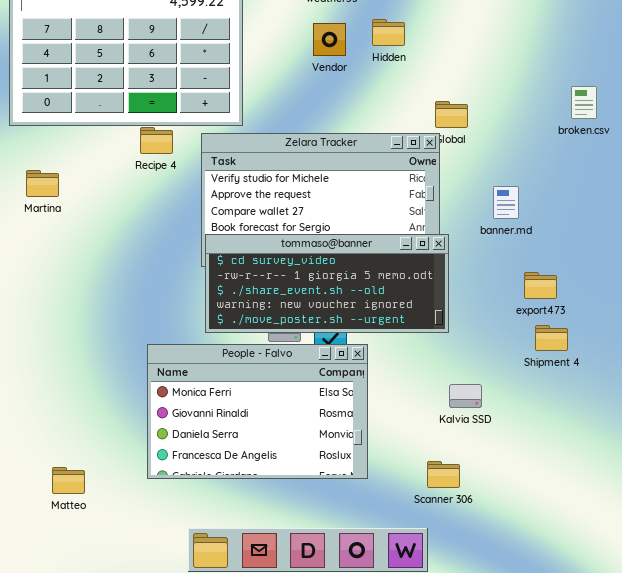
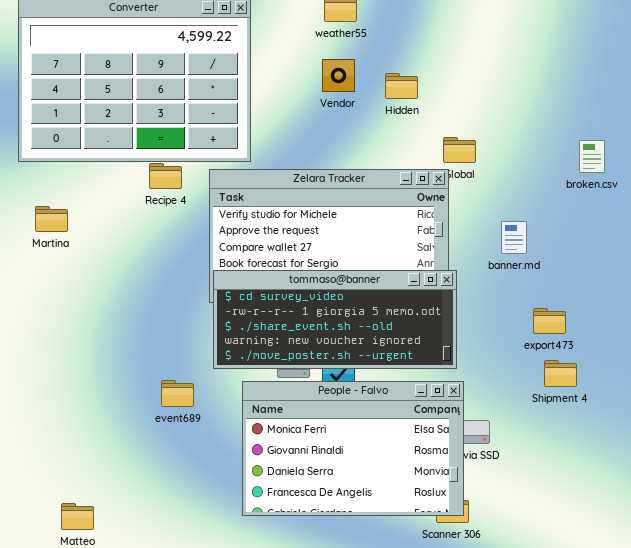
Hidden: [372,19,405,46] -> [385,73,418,99], moved
broken.csv: [571,86,597,119] -> [579,140,605,173], moved
People - Falvo: [147,344,368,479] -> [242,381,464,516], moved

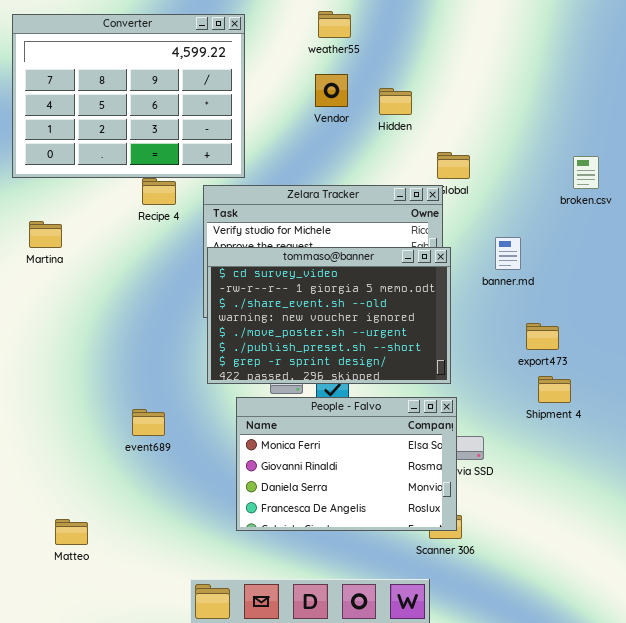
tommaso@banner: [213,270,457,369] -> [207,247,451,384], resized
event689: [161,380,194,407] -> [132,409,165,436], moved

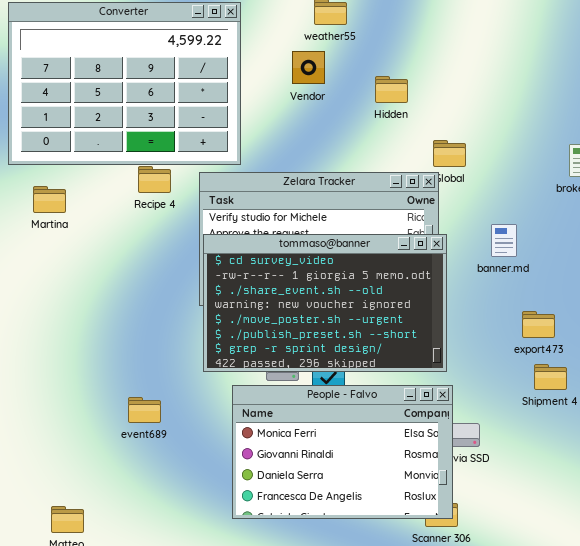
Vendor: [315,74,348,107] -> [292,51,325,84], moved
Martina: [29,221,62,248] -> [33,186,66,213], moved

